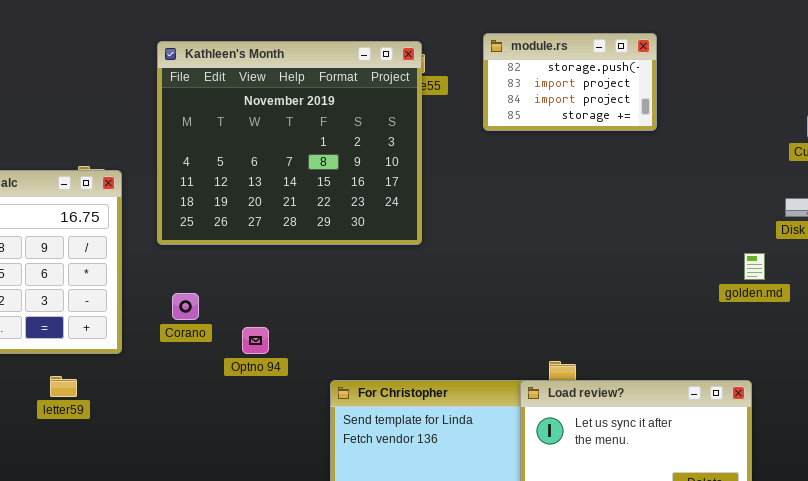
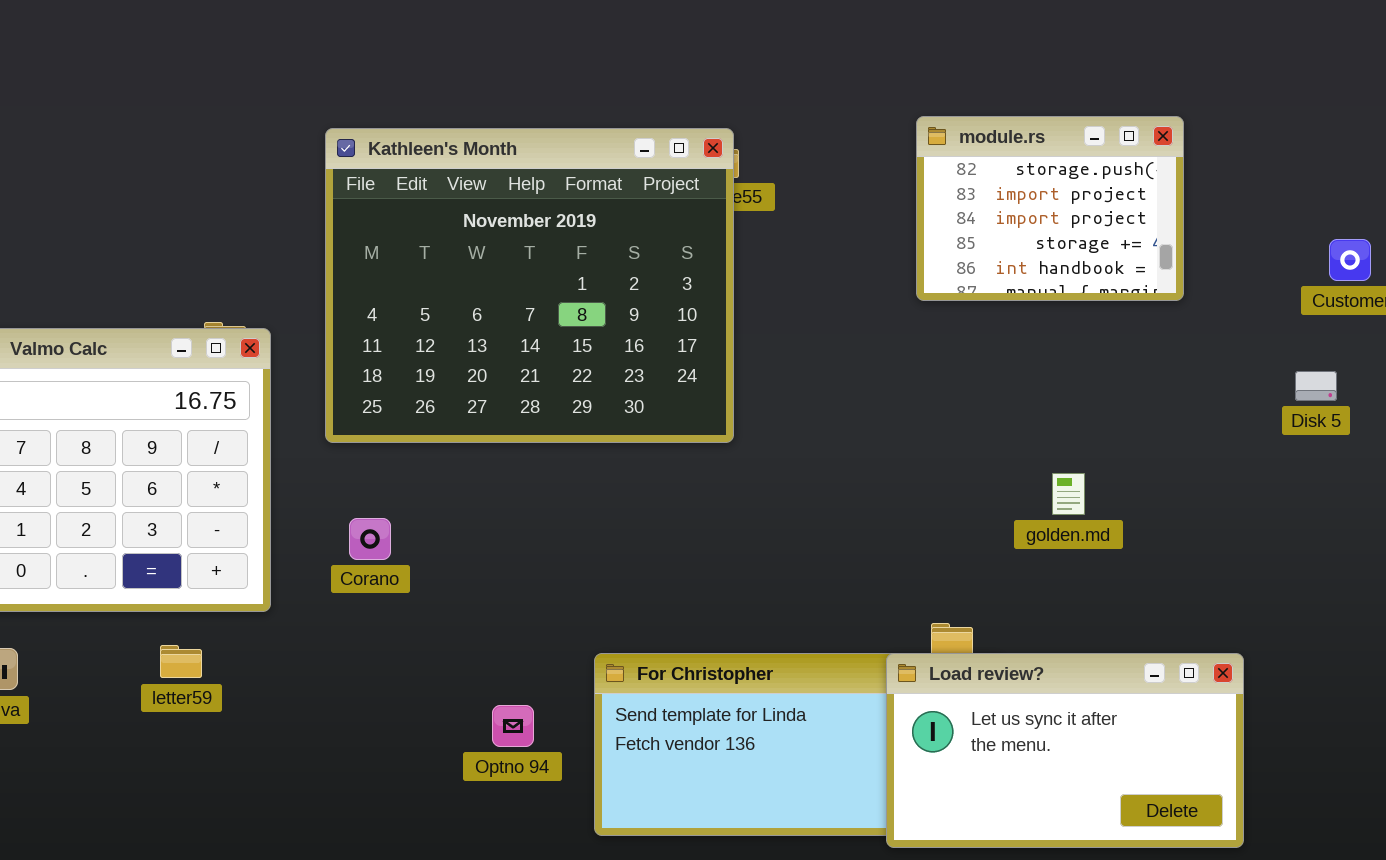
module.rs: [483,33,657,131] -> [916,116,1184,301], moved, resized
golden.md: [744,253,765,280] -> [1052,473,1085,515], moved
Optno 94: [242,327,269,354] -> [492,705,534,747], moved

